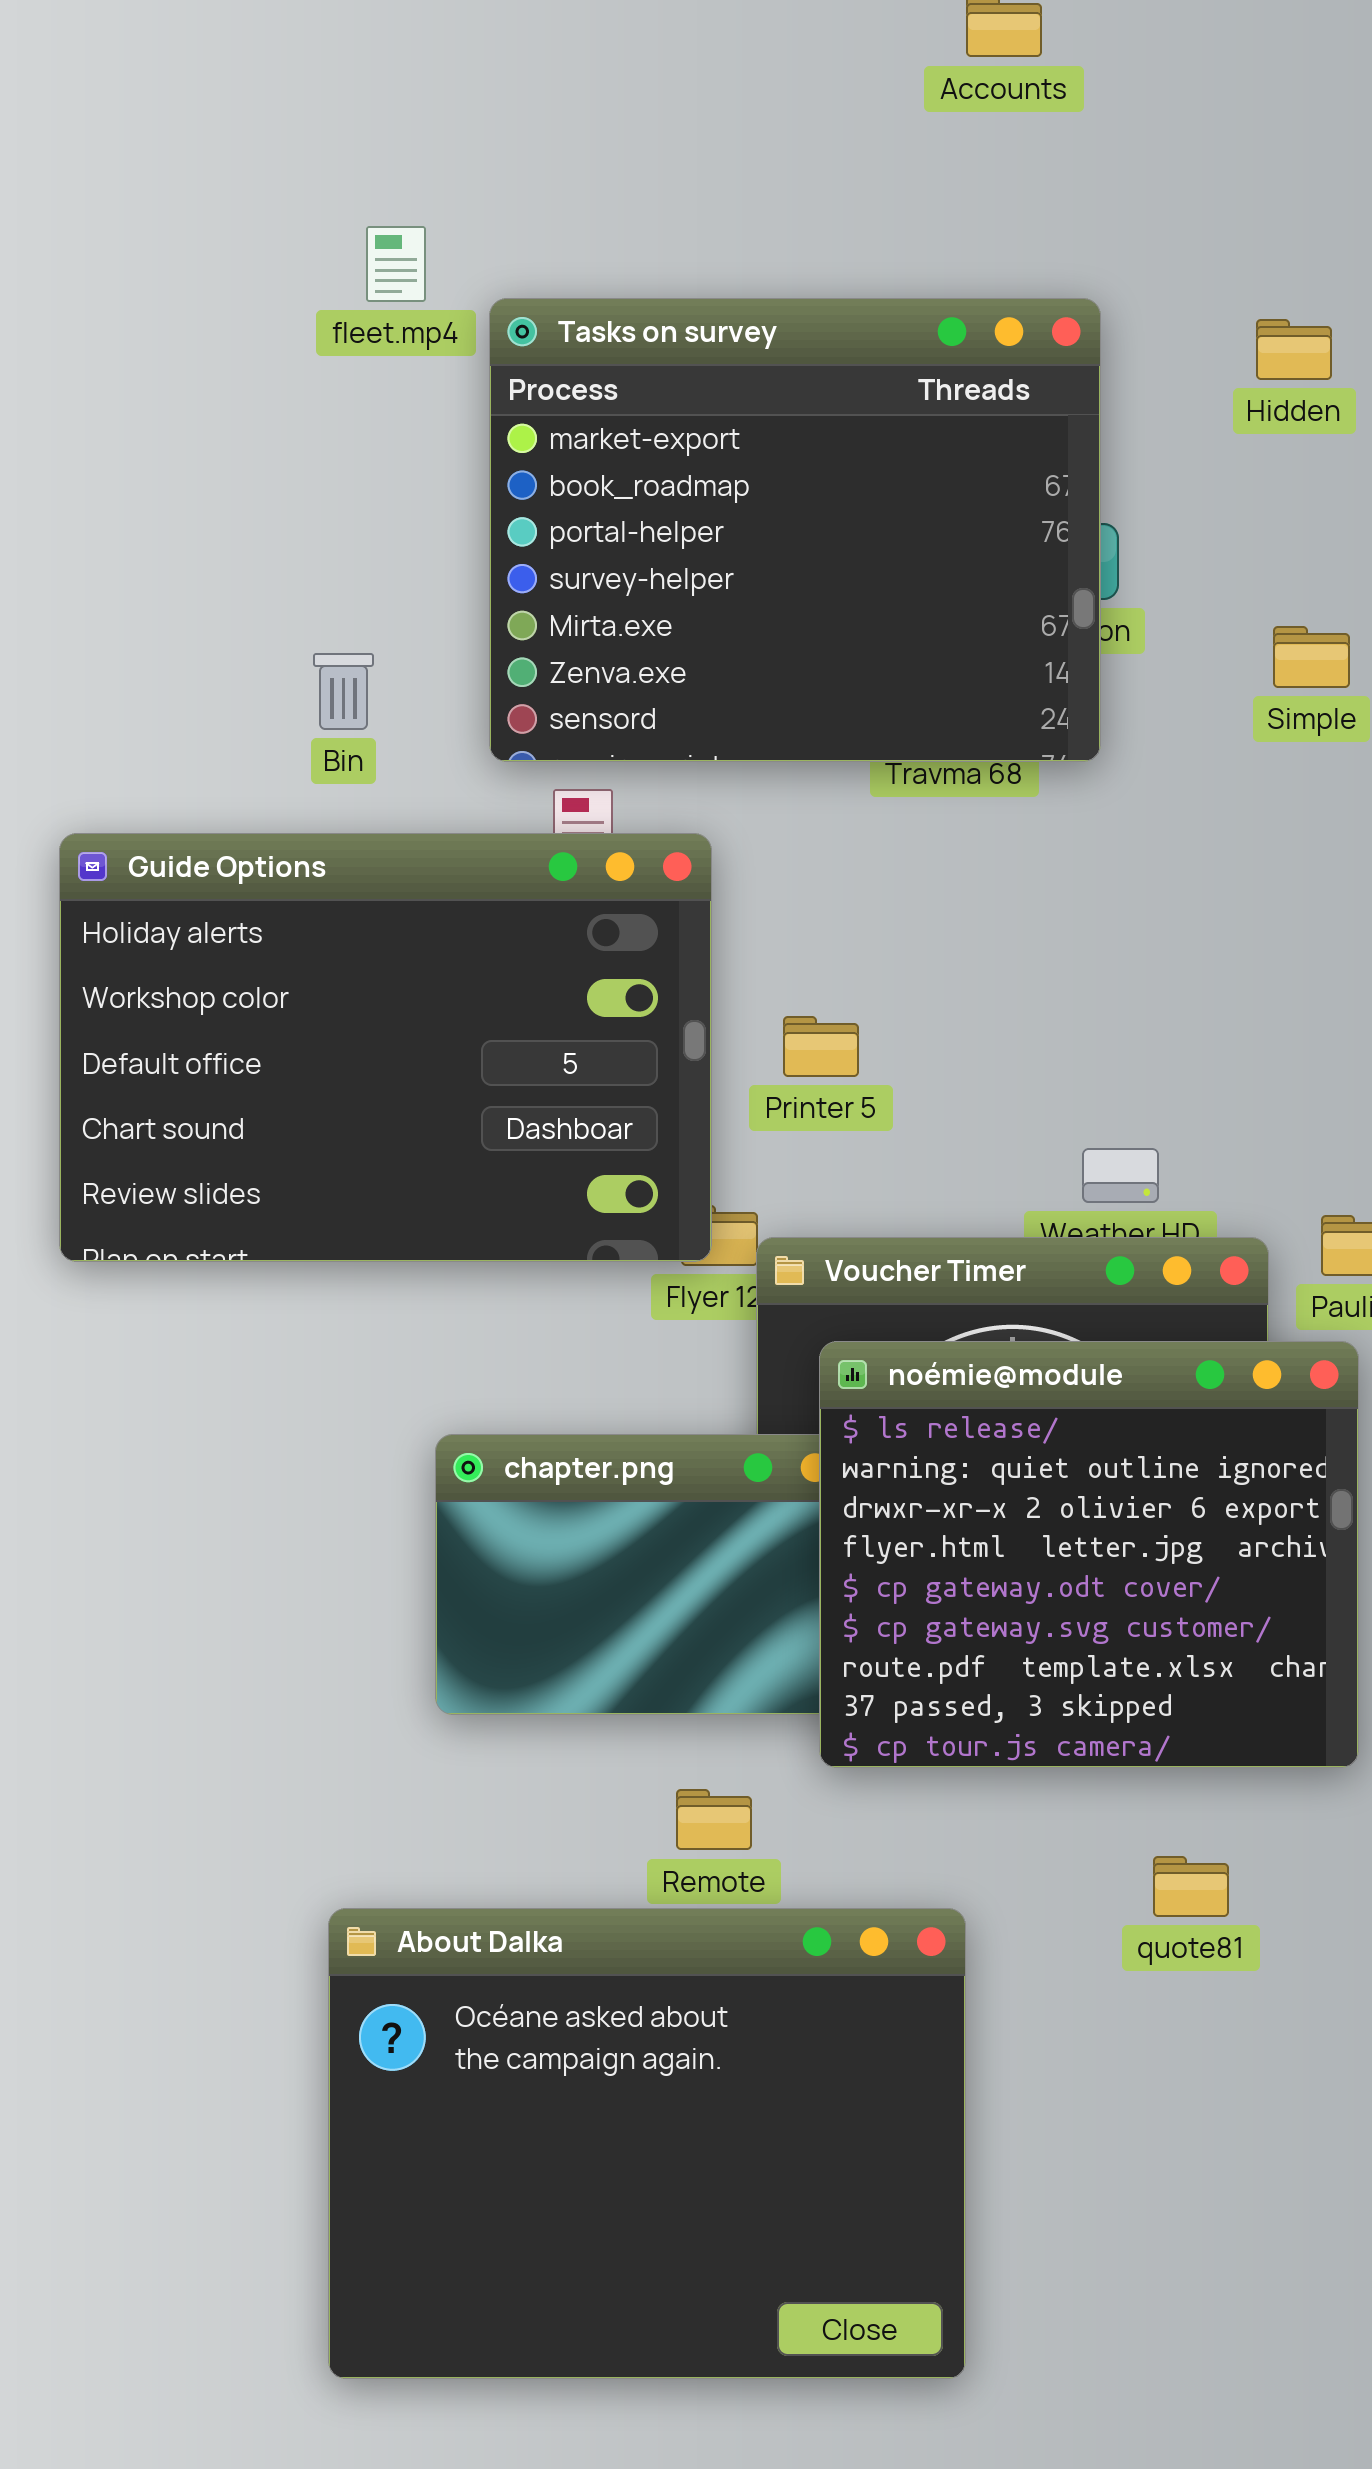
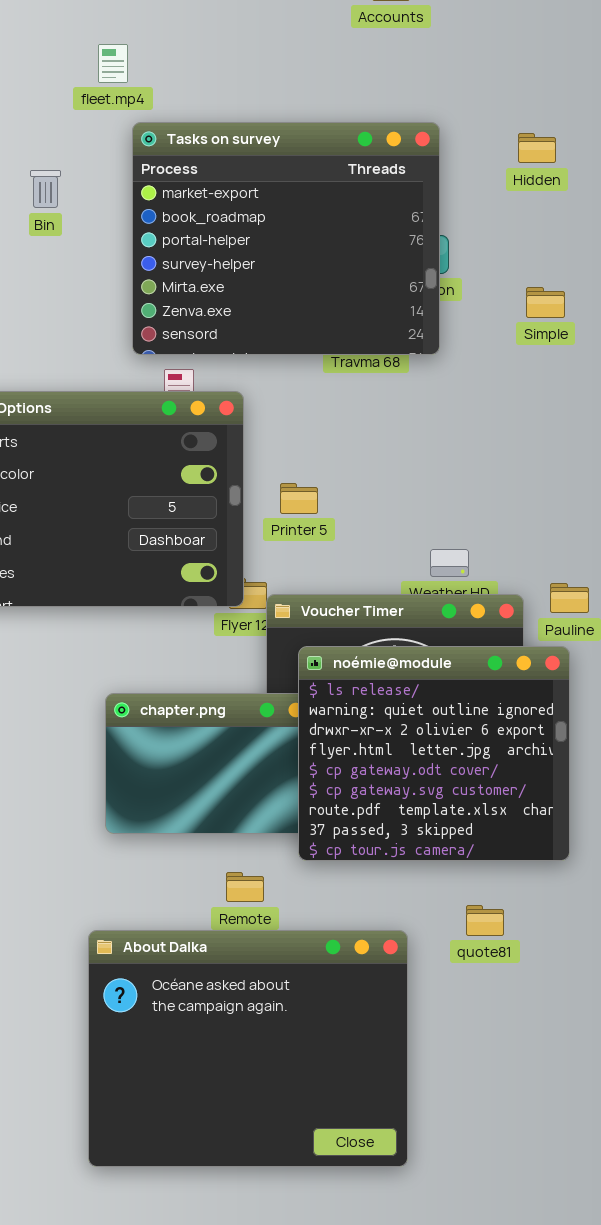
fleet.mp4: [366,226,426,302] -> [98,44,128,83], moved
Bin: [313,653,374,730] -> [30,170,61,208], moved
About Dalka: [328,1908,966,2379] -> [88,930,408,1167], moved

